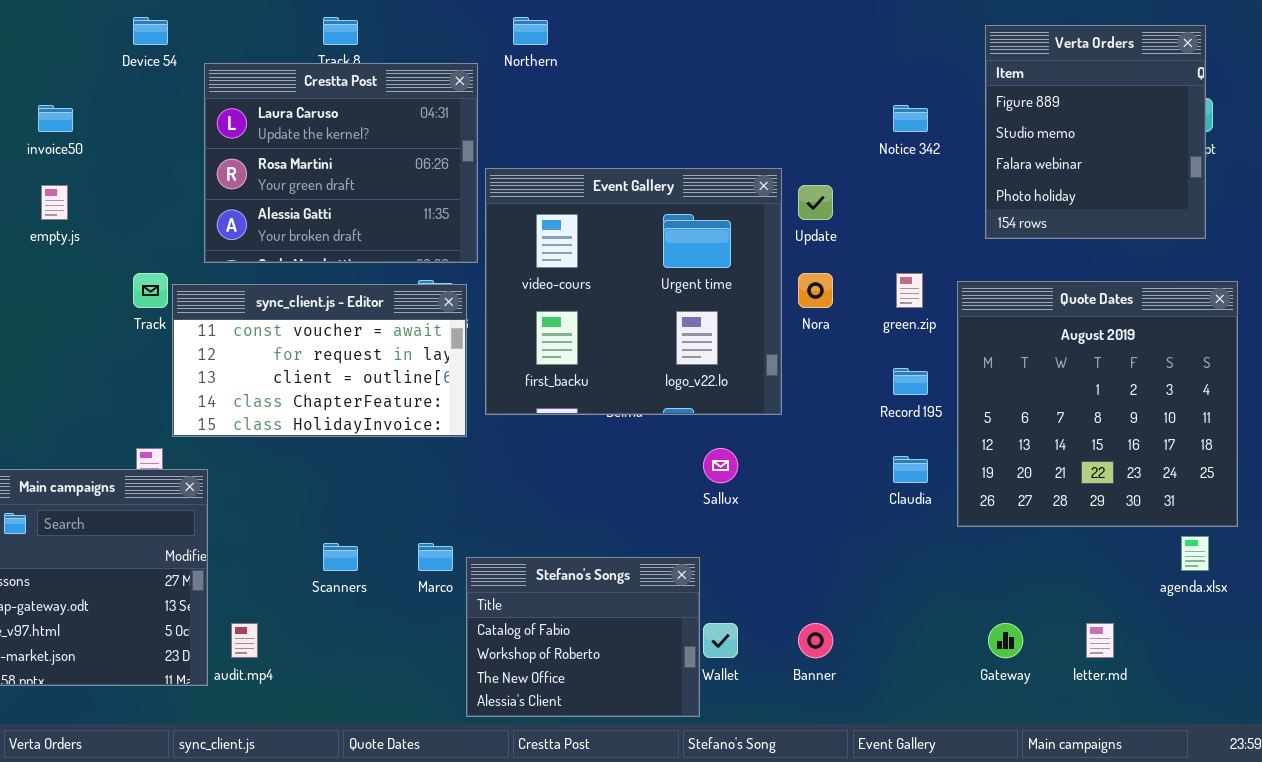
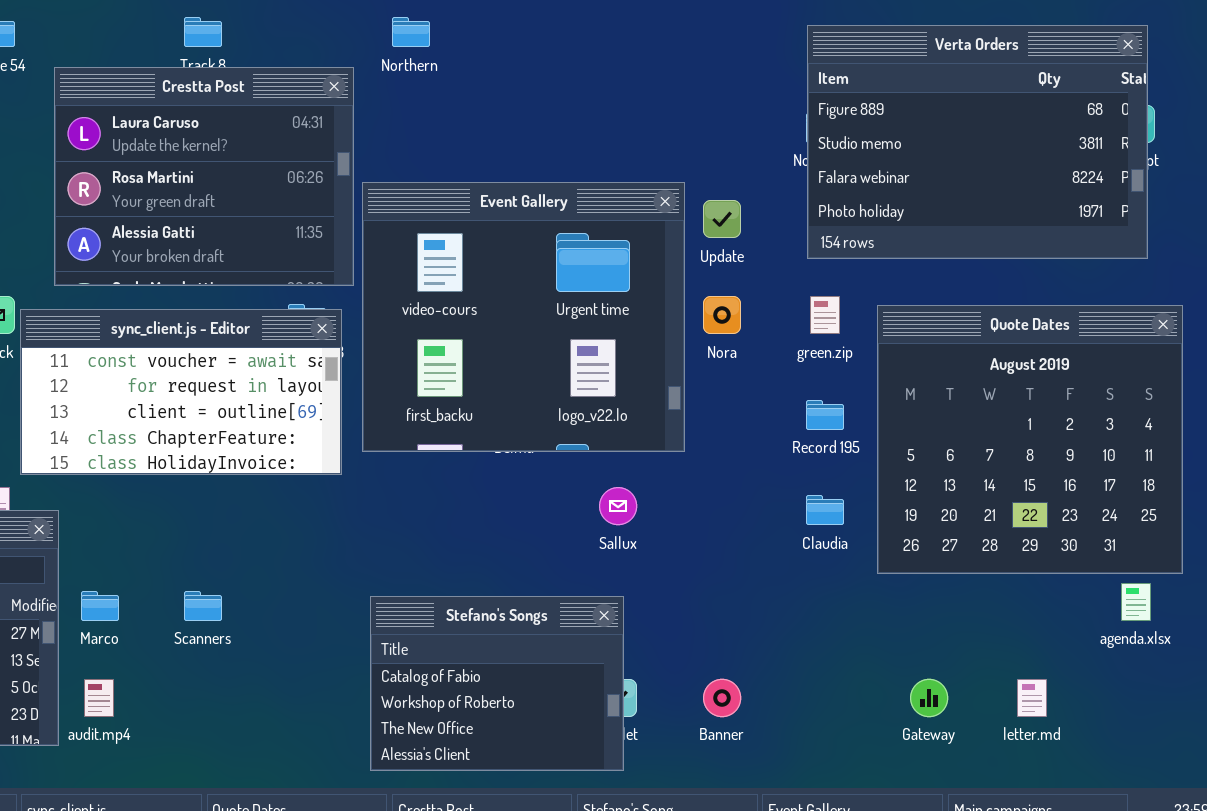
Verta Orders: [985,25,1206,239] -> [807,25,1148,259], resized
Marco: [418,543,453,571] -> [81,591,119,621], moved
Stefano's Songs: [466,557,700,717] -> [370,596,624,771], moved

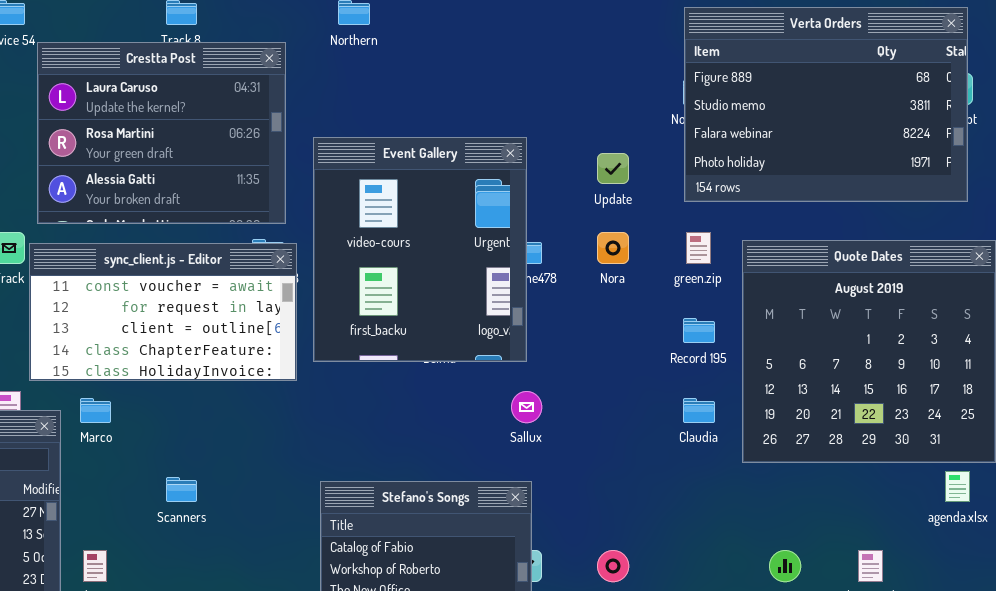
Crestta Post: [54,67,354,286] -> [37,42,286,224], moved
Event Gallery: [362,182,685,452] -> [313,137,527,362], resized
Marco: [81,591,119,621] -> [80,398,111,423], moved

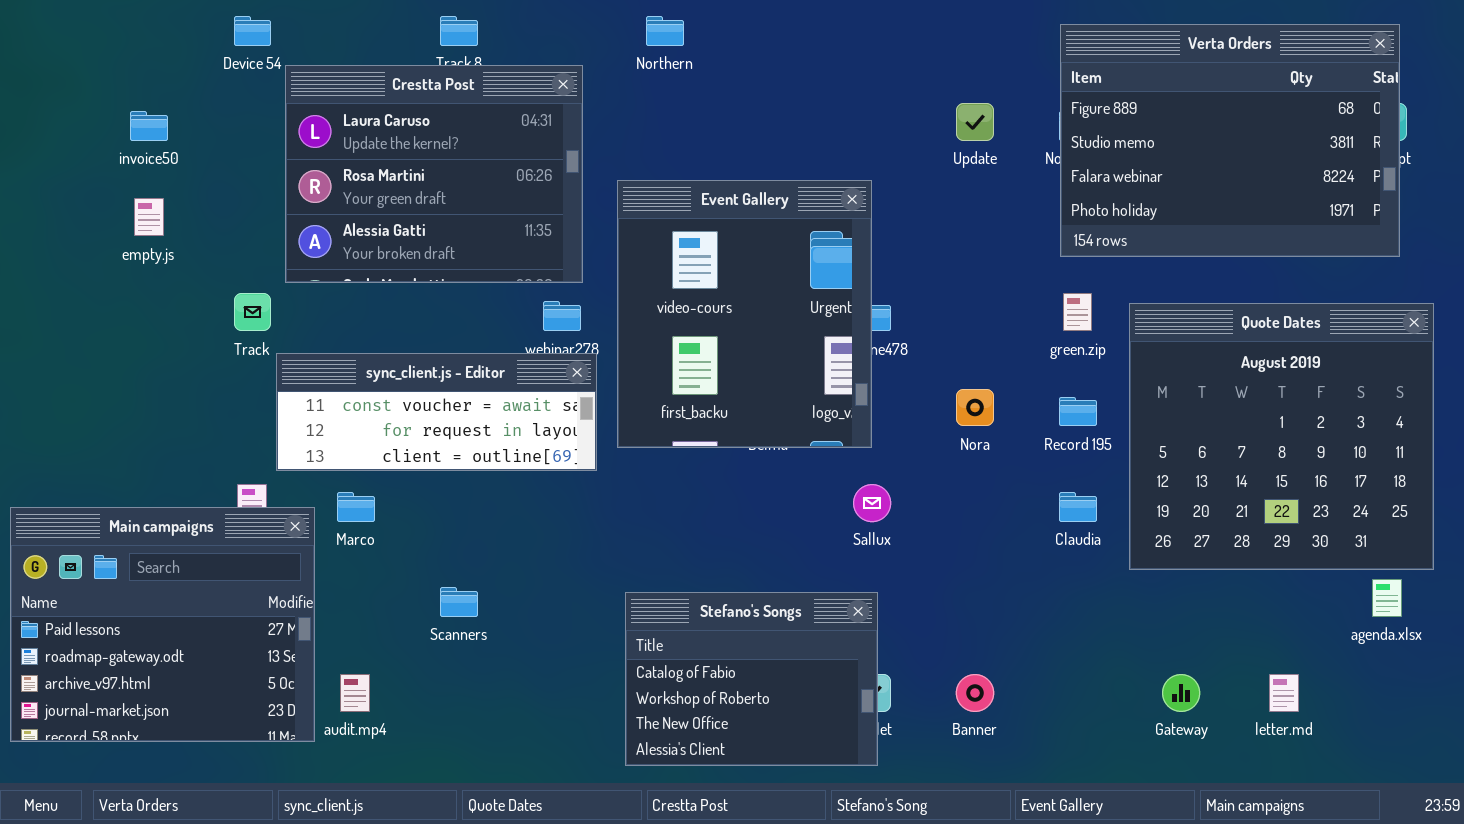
Update: [597,153,629,184] -> [956,103,994,141], moved
Nora: [597,232,629,264] -> [956,389,994,426], moved
sync_client.js - Editor: [29,243,297,381] -> [276,353,597,471], resized

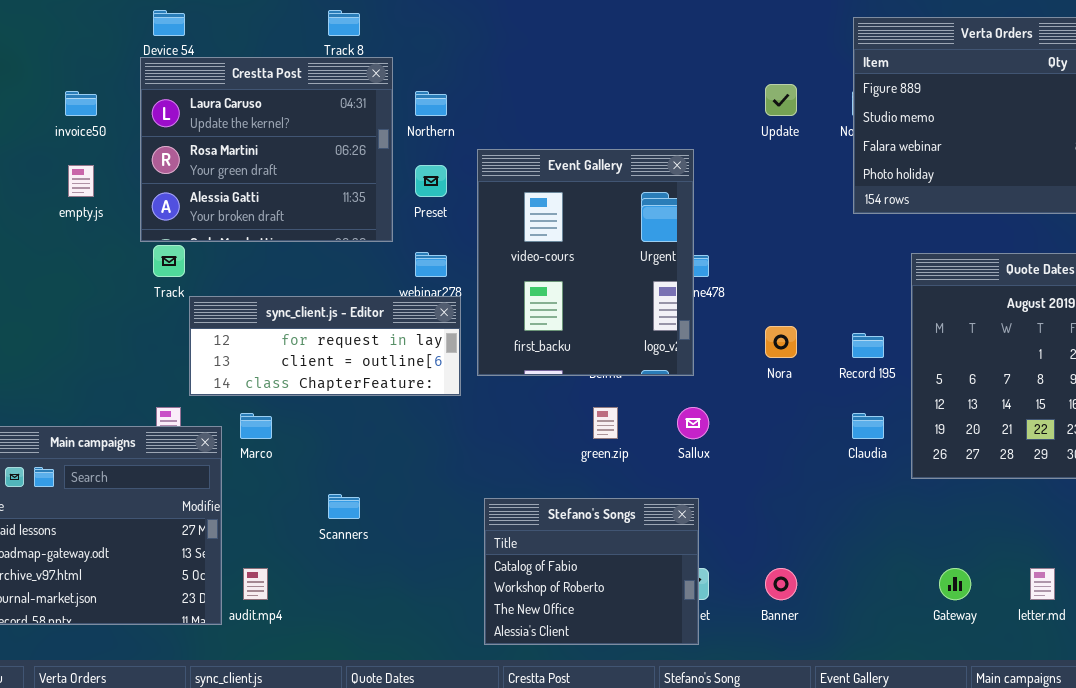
Northern: [646,16,684,46] -> [415,91,447,116], moved
Crestta Post: [285,65,583,283] -> [140,57,393,242], moved
green.zip: [1063,293,1092,331] -> [593,407,618,439], moved
sync_client.js - Editor: [276,353,597,471] -> [189,296,461,396], scrolled down 1 row

